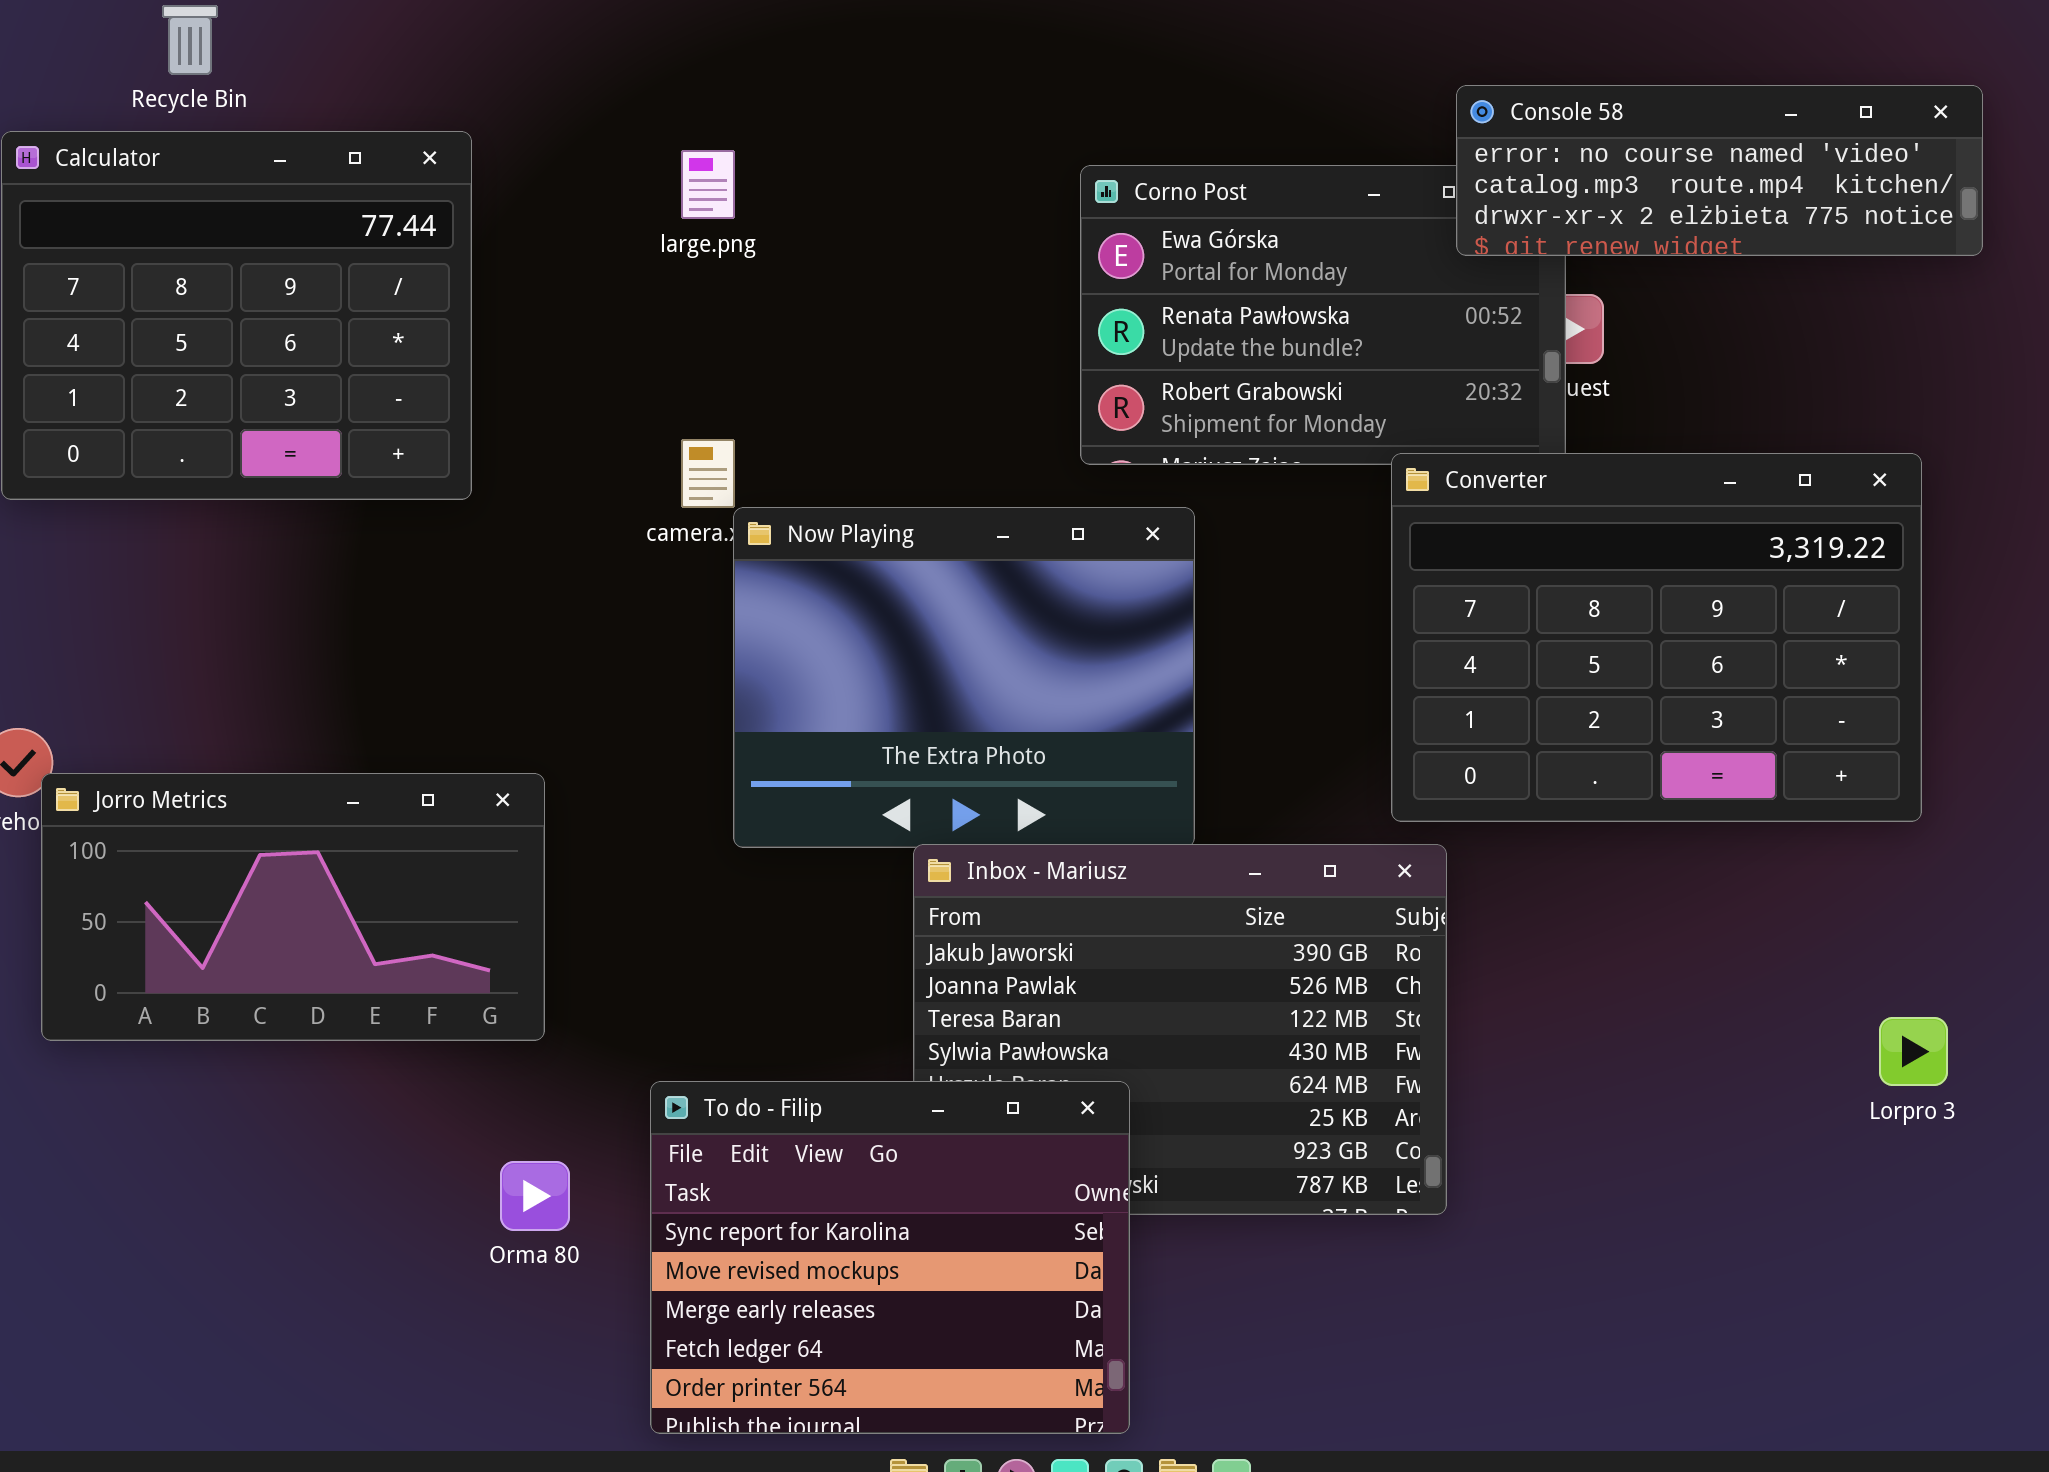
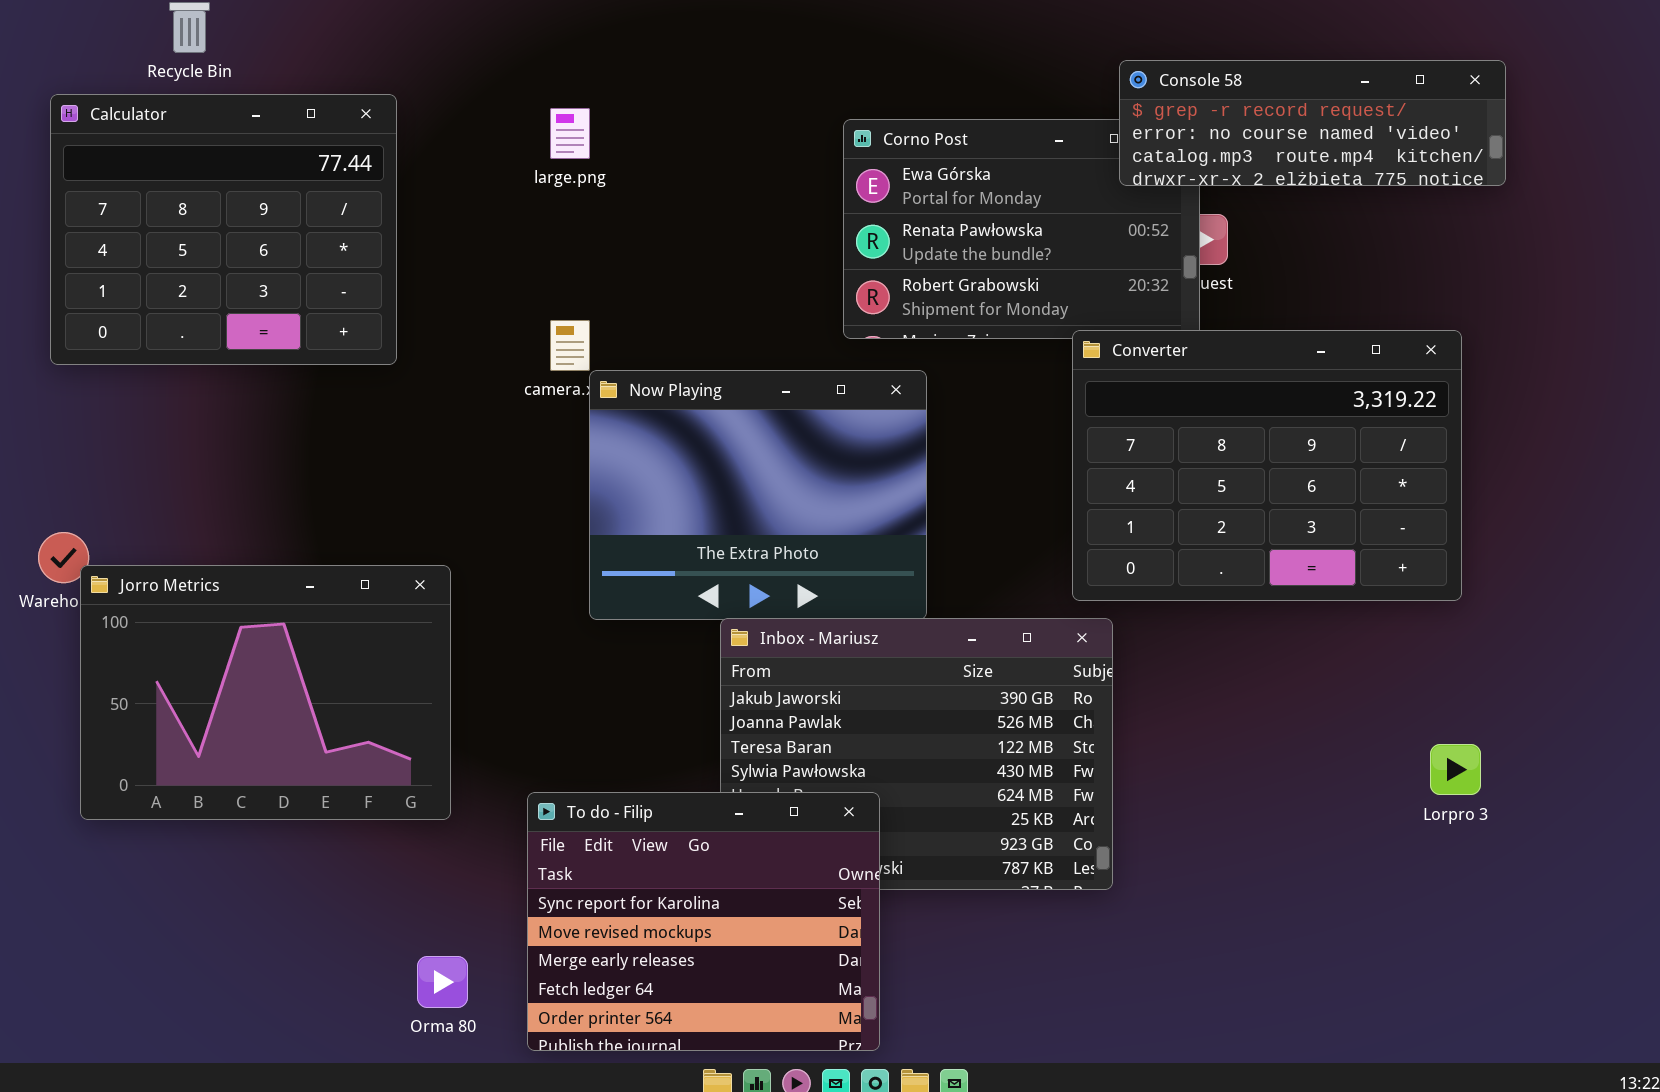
Console 58: [1456,85,1983,256] -> [1119,60,1506,186], scrolled up 1 row
Jorro Metrics: [41,773,545,1041] -> [80,565,451,820], resized
Orma 80: [500,1161,570,1231] -> [417,956,468,1008], moved

